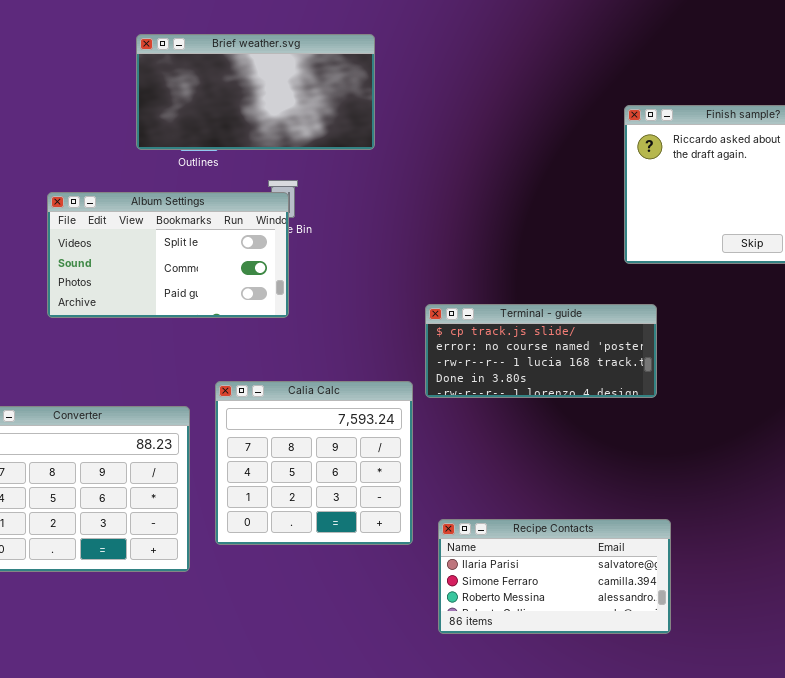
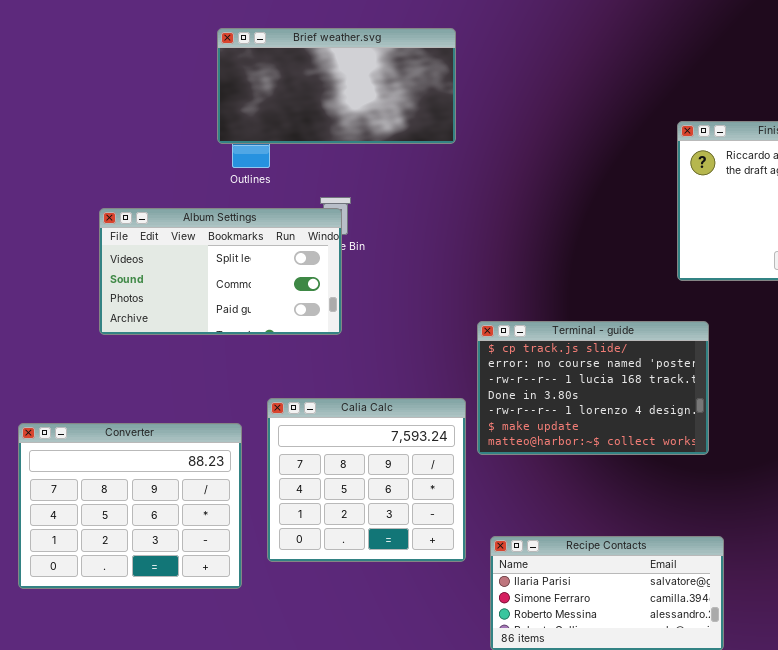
Brief weather.svg: [136,34,375,150] -> [217,28,456,144], moved
Terminal - guide: [425,304,657,398] -> [477,321,709,455], resized

